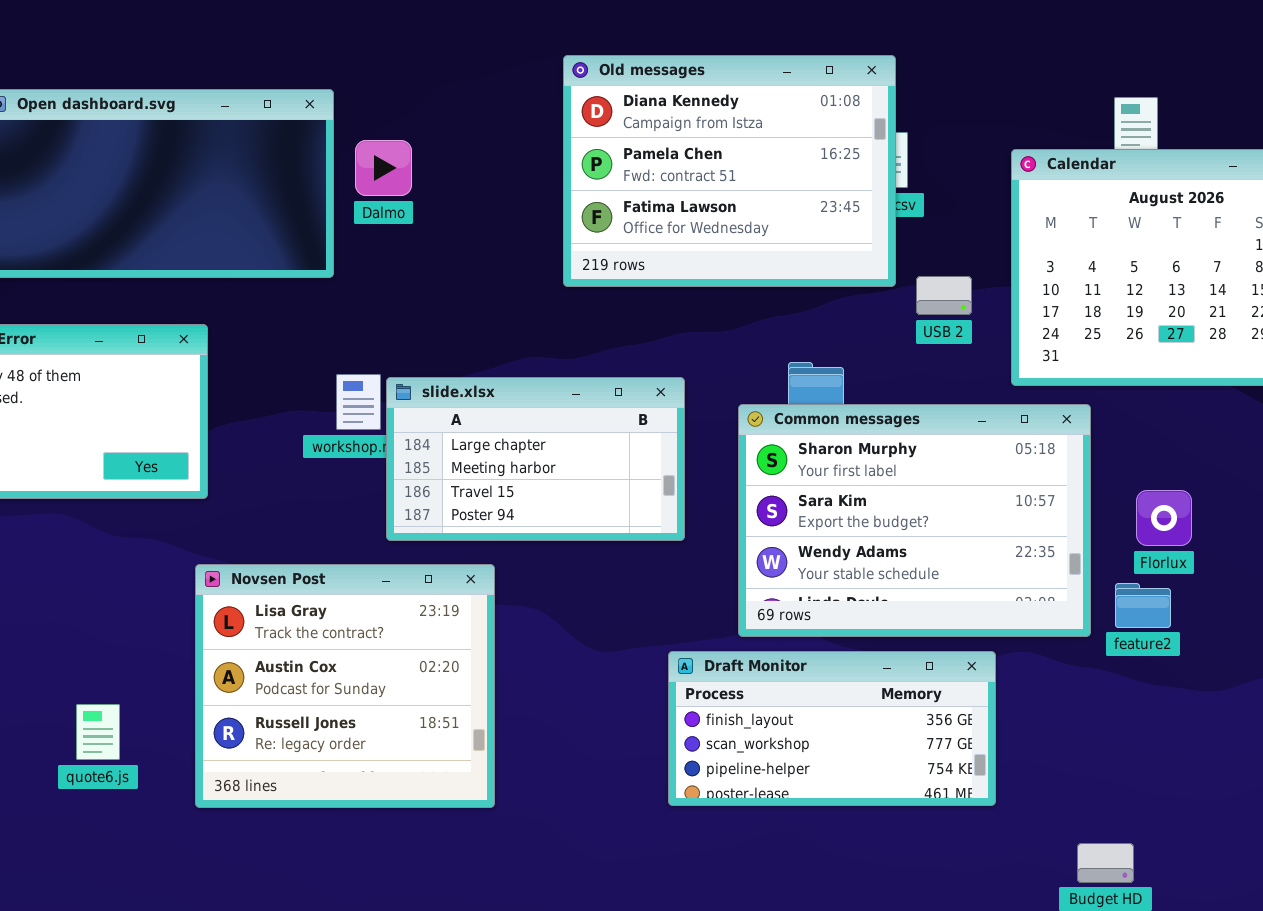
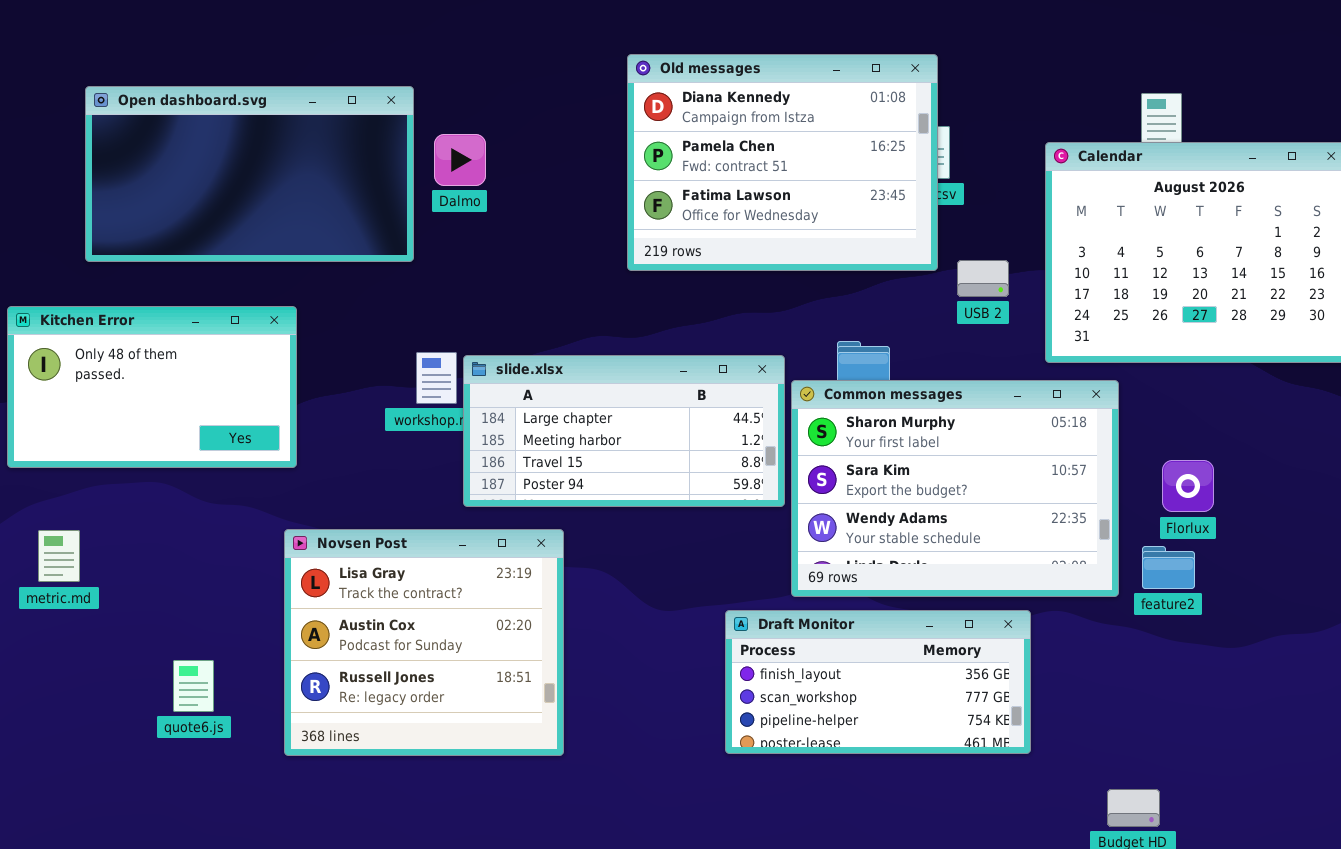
slide.xlsx: [386,377,685,541] -> [463,355,785,507], resized

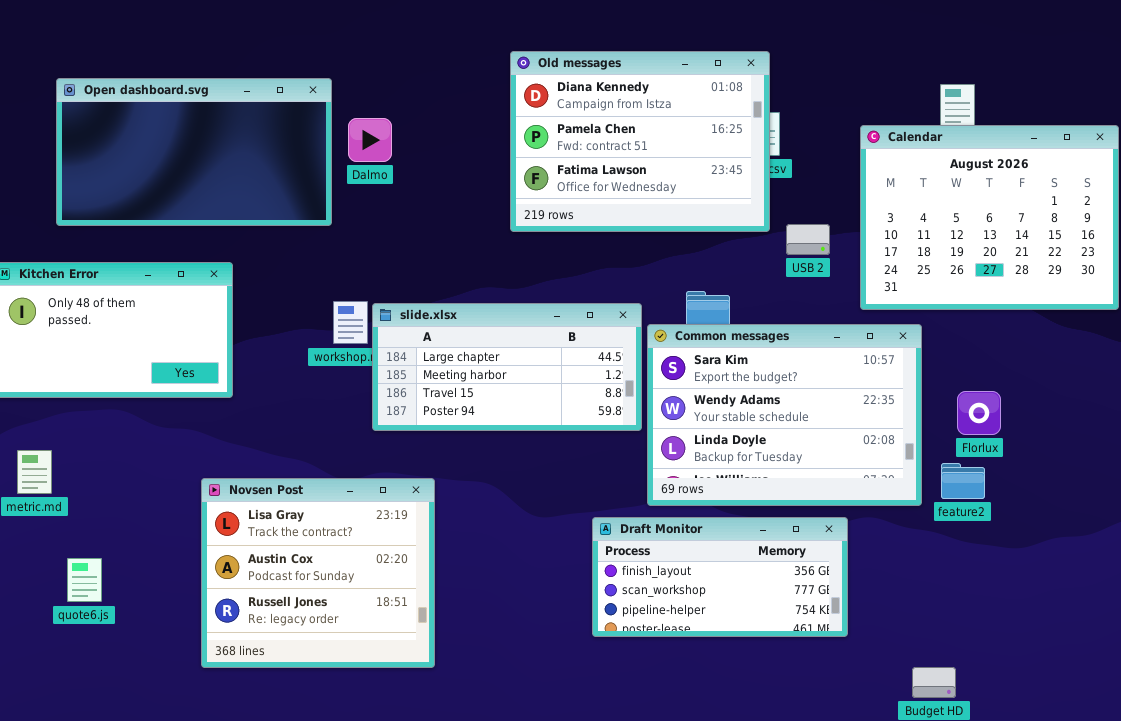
Common messages: [791,380,1119,597] -> [647,324,922,506], scrolled down 1 row
Novsen Post: [284,529,564,756] -> [201,478,435,668], moved
quote6.js: [173,660,214,712] -> [67,558,102,602], moved

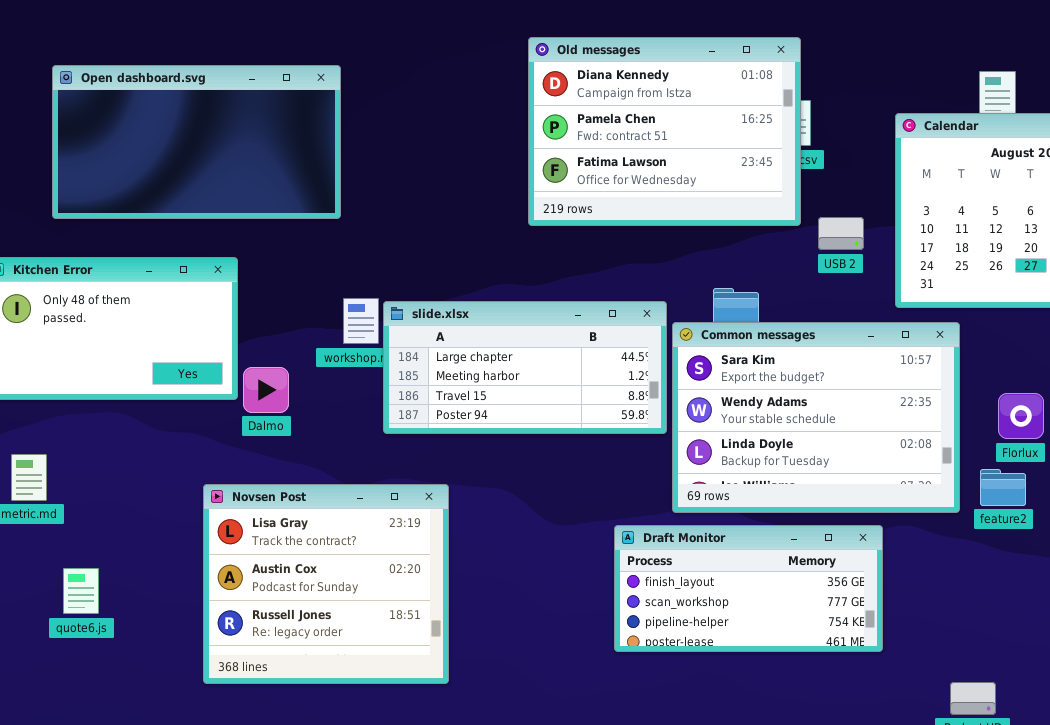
Dalmo: [348,118,392,162] -> [243,367,289,413], moved

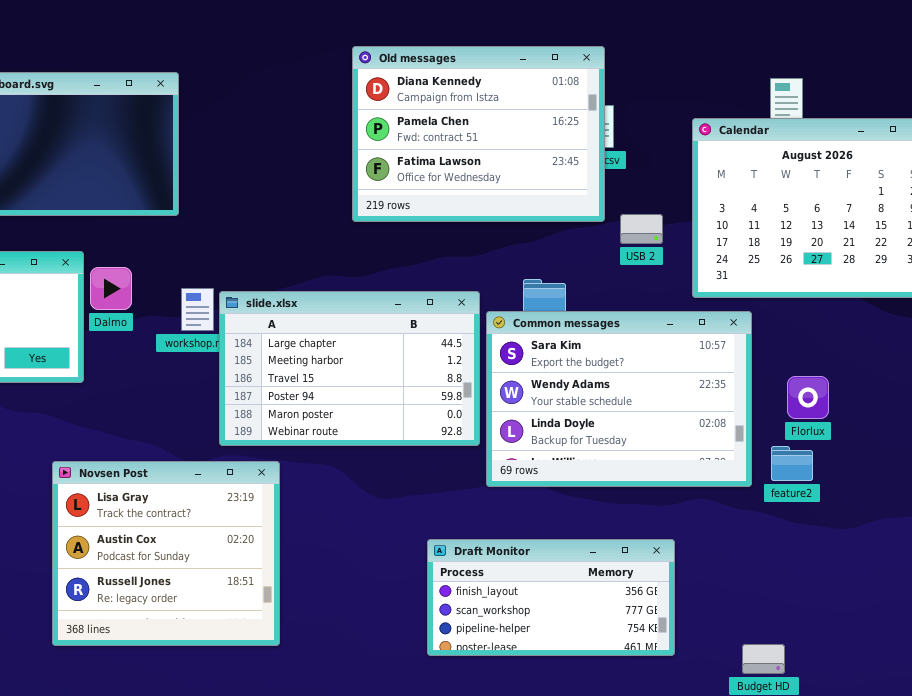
slide.xlsx: [383,301,667,434] -> [219,291,480,446], resized
Dalmo: [243,367,289,413] -> [90,267,132,310], moved
Draft Monitor: [614,525,883,652] -> [427,539,675,656], moved

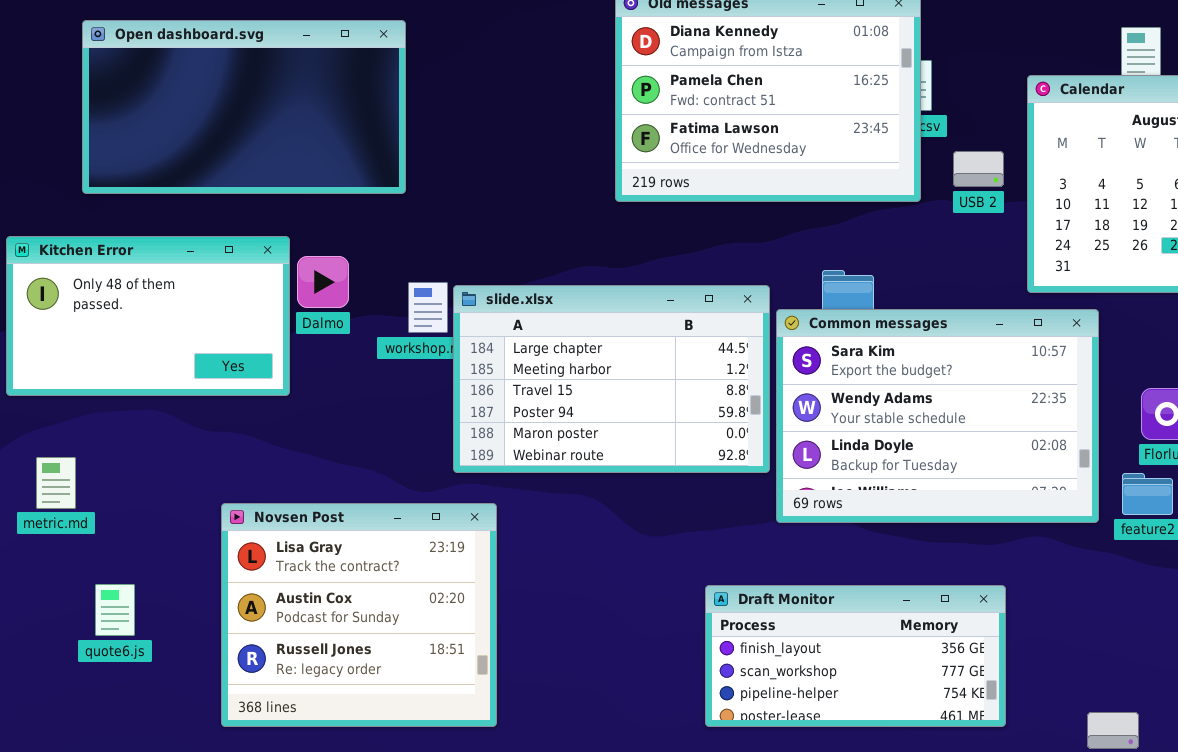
USB 2: [620,214,663,244] -> [953,151,1004,187], moved
Novsen Post: [52,461,280,646] -> [221,503,497,727], moved

